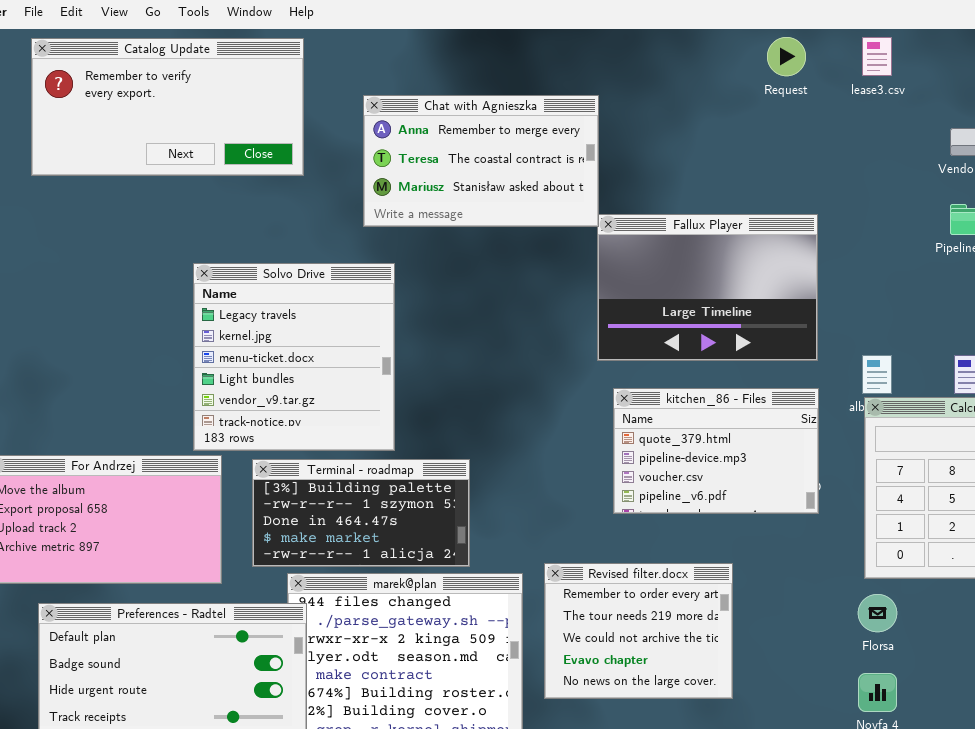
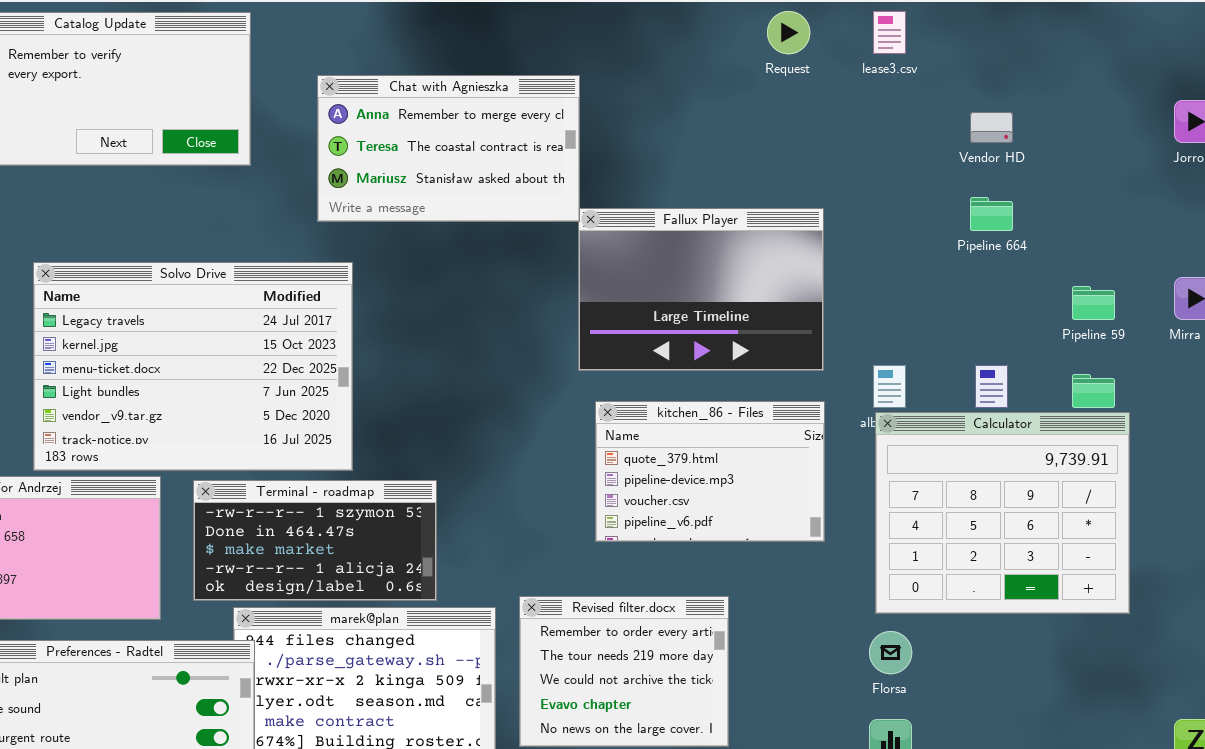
Solvo Drive: [193,263,395,451] -> [33,262,353,471], resized
Terminal - roadmap: [252,459,470,567] -> [193,480,437,601], scrolled down 1 row

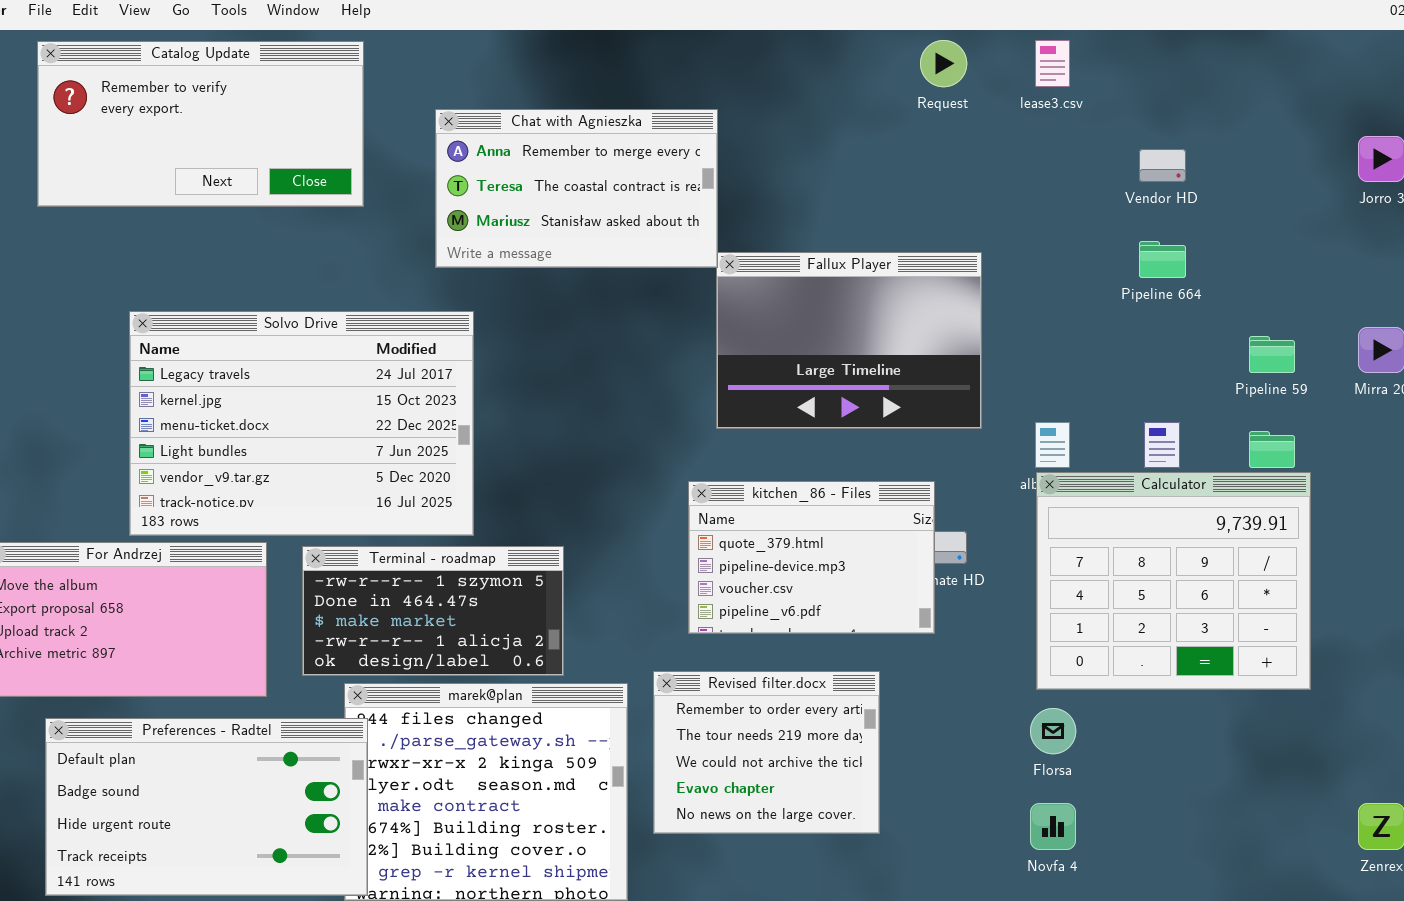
kitchen_86 - Files: [595,401,825,542] -> [688,481,935,634], moved

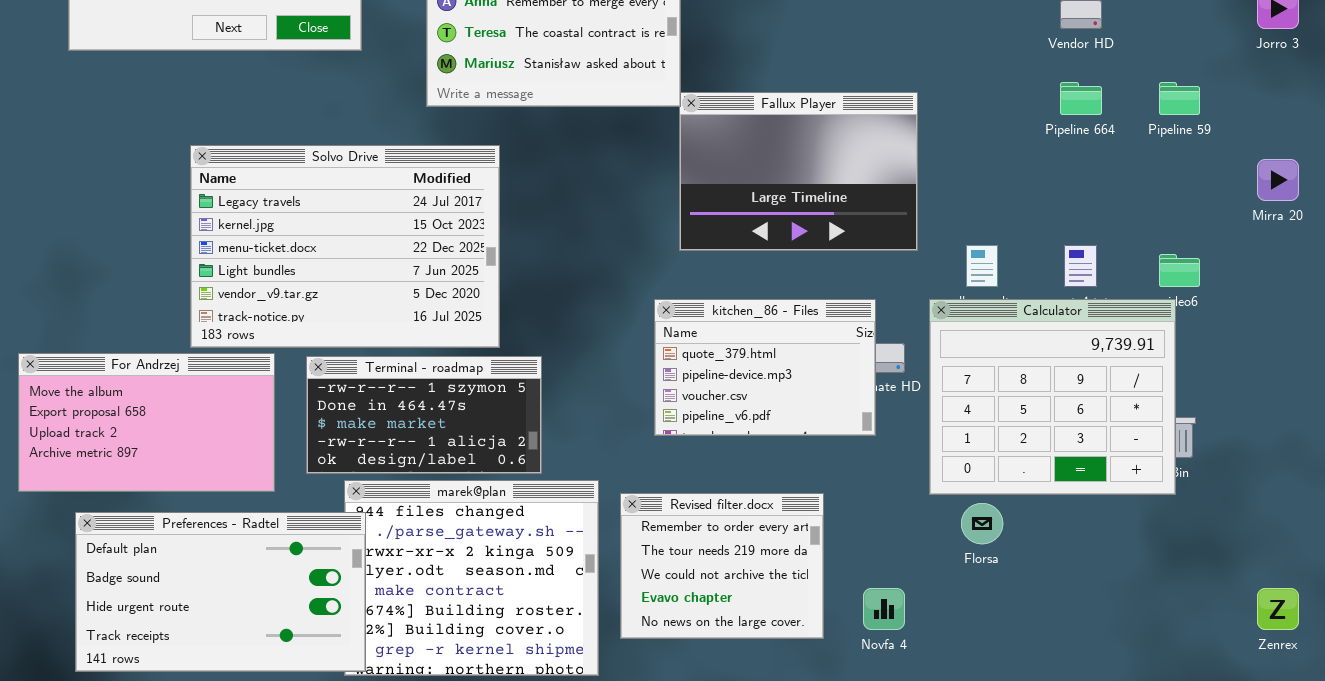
Solvo Drive: [129,311,474,536] -> [190,145,500,348], moved
Pipeline 59: [1249,336,1295,373] -> [1159,82,1200,115], moved
Calculator: [1036,472,1311,690] -> [929,299,1176,495], moved
Revised filter.docx: [653,671,880,834] -> [620,493,824,639], moved
Novfa 4: [1030,803,1076,850] -> [863,588,905,630], moved

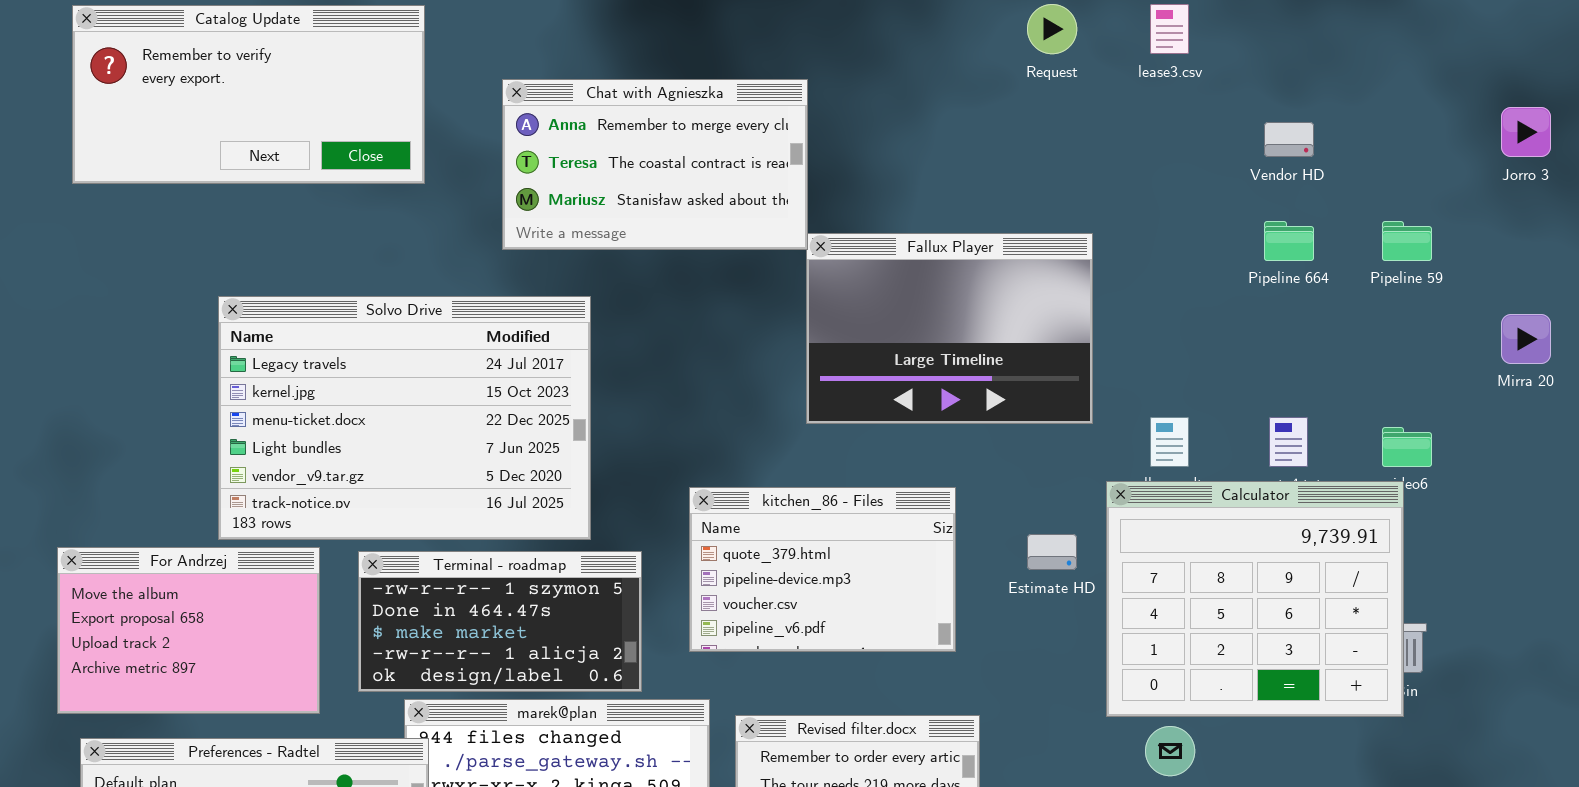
kitchen_86 - Files: [654,299,876,436] -> [689,487,956,652], moved
For Andrzej: [18,353,275,492] -> [57,547,320,714], resized

